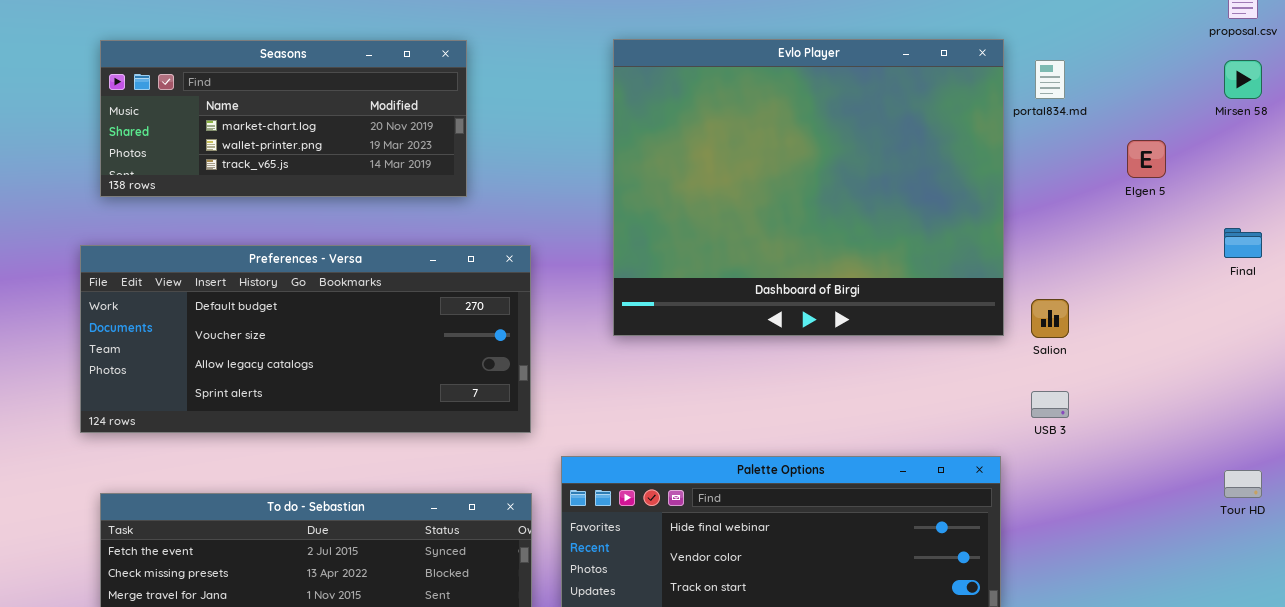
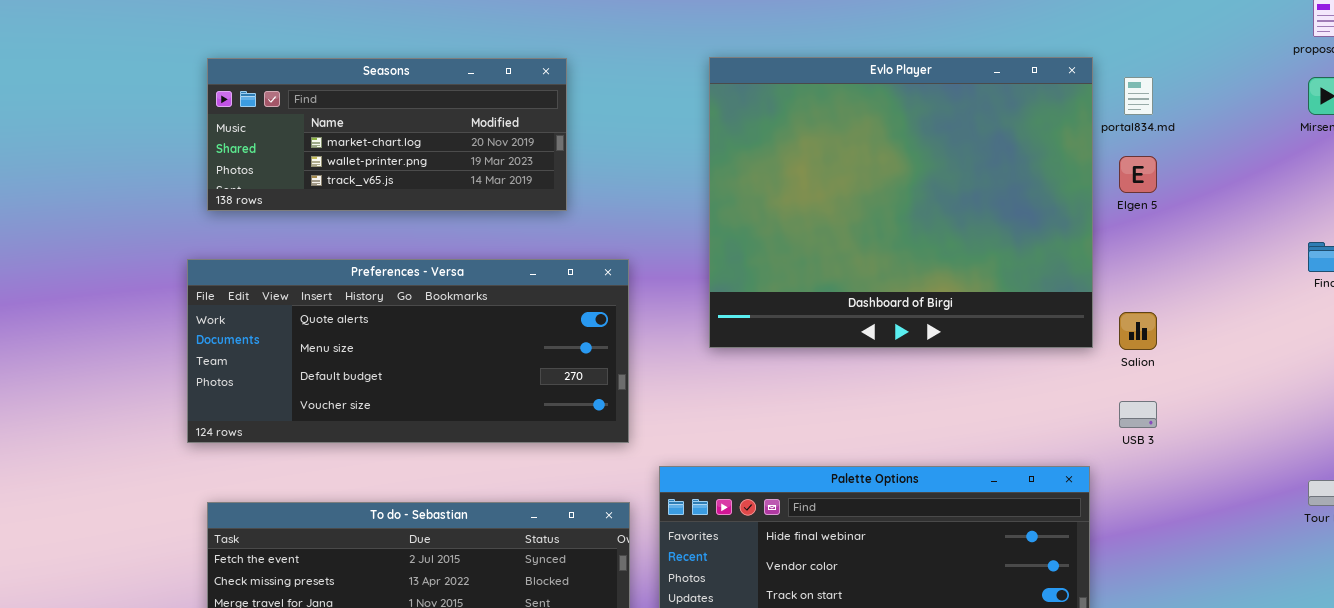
Elgen 5: [1127,140,1166,178] -> [1119,156,1157,193], moved
Preferences - Versa: [80,245,531,433] -> [187,259,629,443], scrolled up 2 rows

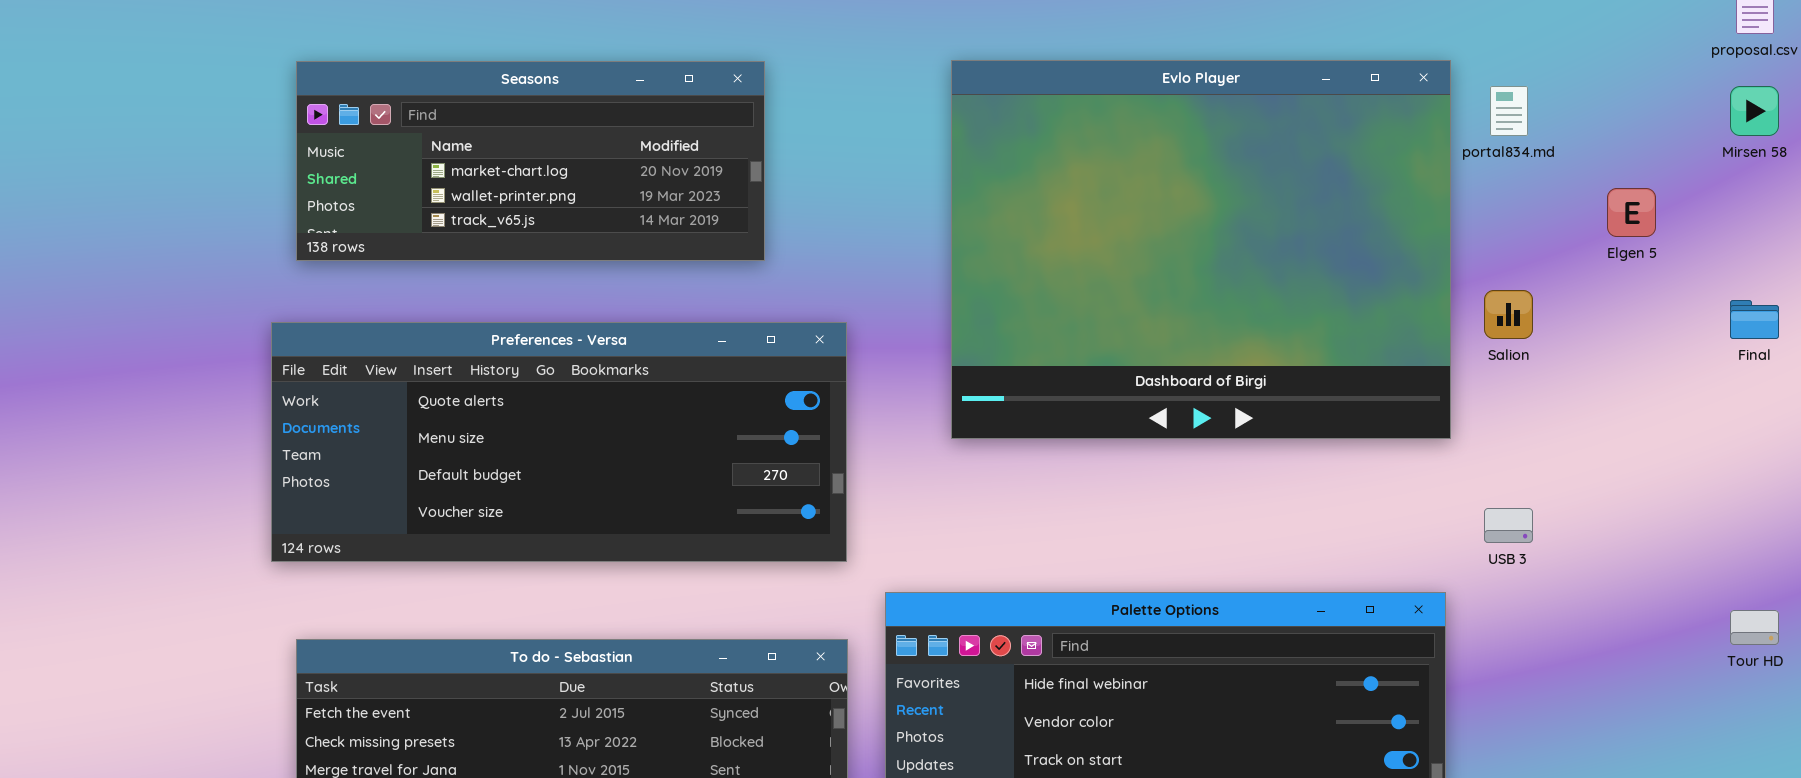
Elgen 5: [1119,156,1157,193] -> [1607,188,1656,237], moved
Salion: [1119,312,1157,350] -> [1484,290,1533,339], moved

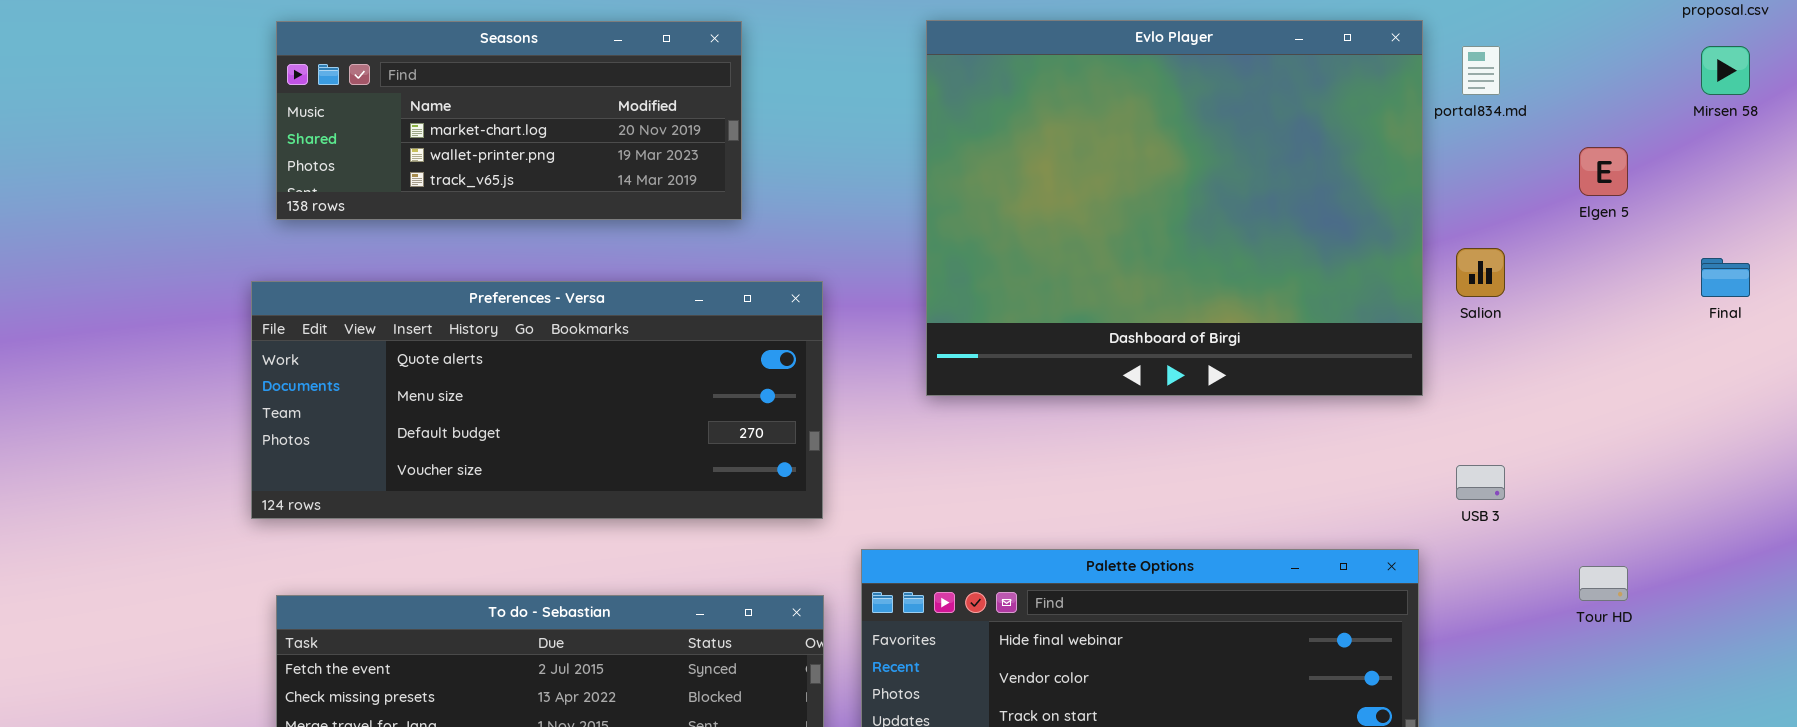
Tour HD: [1730,610,1779,645] -> [1579,566,1628,601], moved

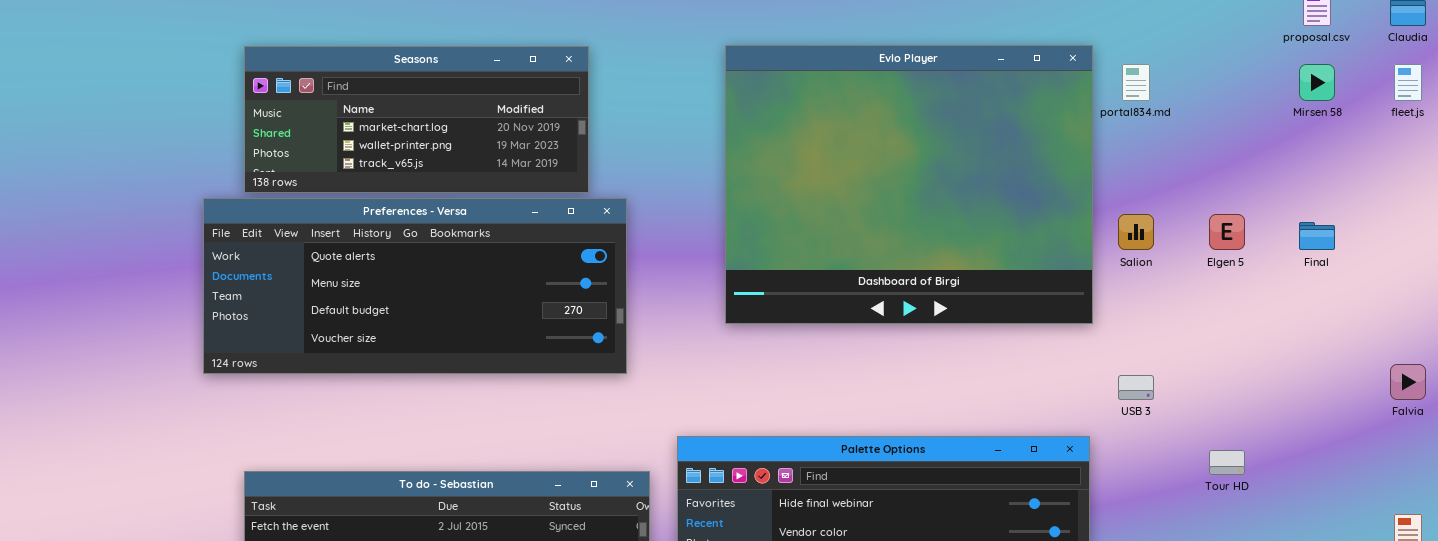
Elgen 5: [1579,147,1628,196] -> [1209,214,1245,250], moved
Preferences - Versa: [251,281,823,519] -> [203,198,627,374], moved

